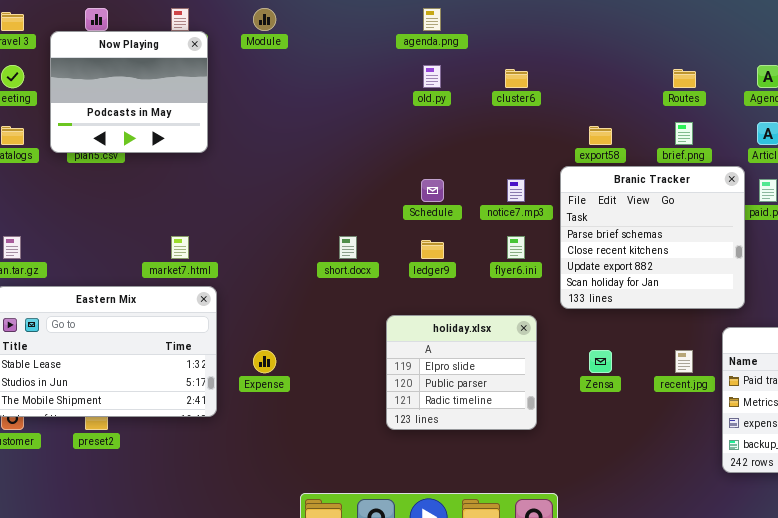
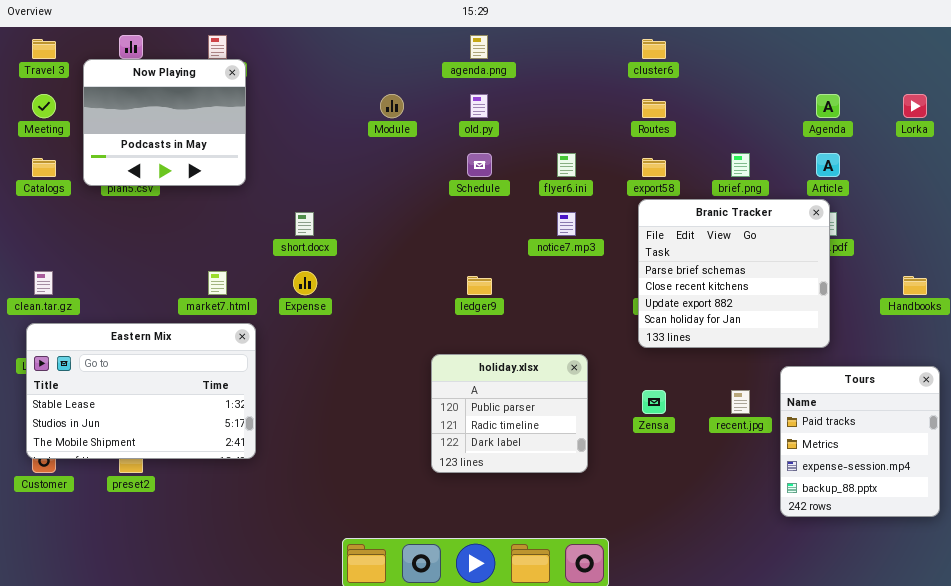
Module: [253,8,276,31] -> [380,94,404,118], moved
cluster6: [505,69,528,88] -> [642,39,666,59], moved
Routes: [673,69,696,88] -> [642,99,666,118], moved
Branic Tracker: [560,166,745,309] -> [638,199,830,348], moved
Schedule: [421,179,444,202] -> [467,153,492,177], moved
short.docx: [339,236,357,259] -> [295,212,314,236], moved
flyer6.ini: [507,236,525,259] -> [557,153,576,177], moved
holiday.xlsx: [386,315,537,430] -> [431,354,588,473], scrolled down 1 row
Expense: [253,350,276,373] -> [293,271,317,295], moved

